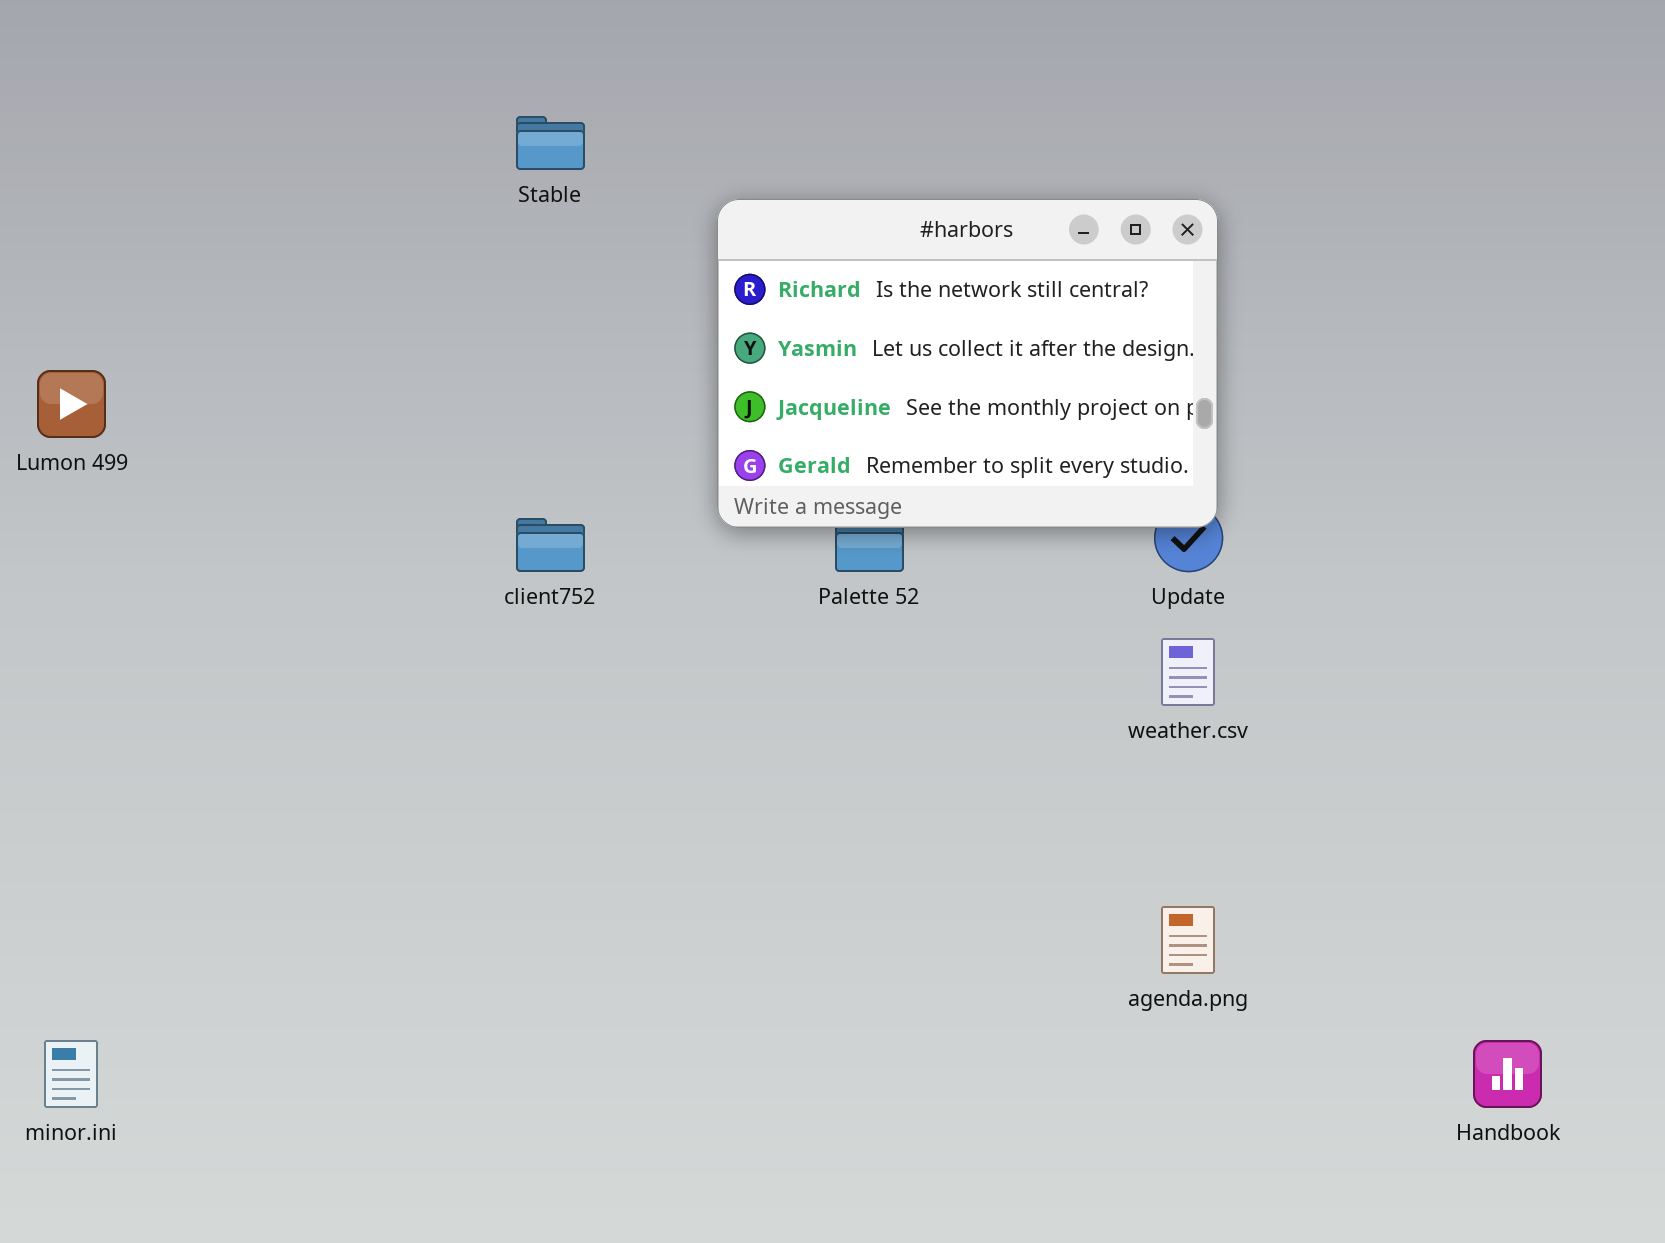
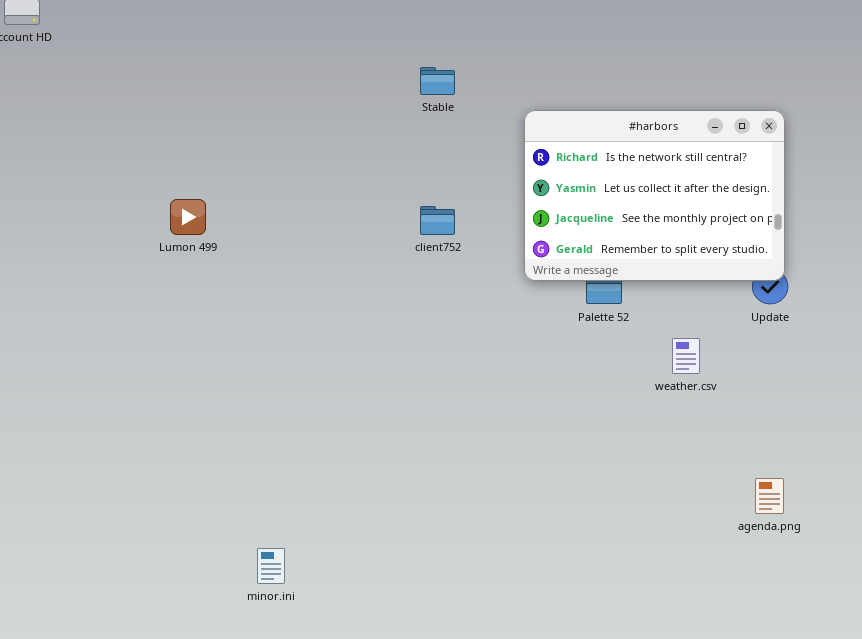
client752: [516,518,585,572] -> [420,206,455,235], moved
weather.csv: [1161,638,1215,706] -> [672,338,700,374], moved
minor.ini: [44,1040,98,1108] -> [257,548,285,584], moved

